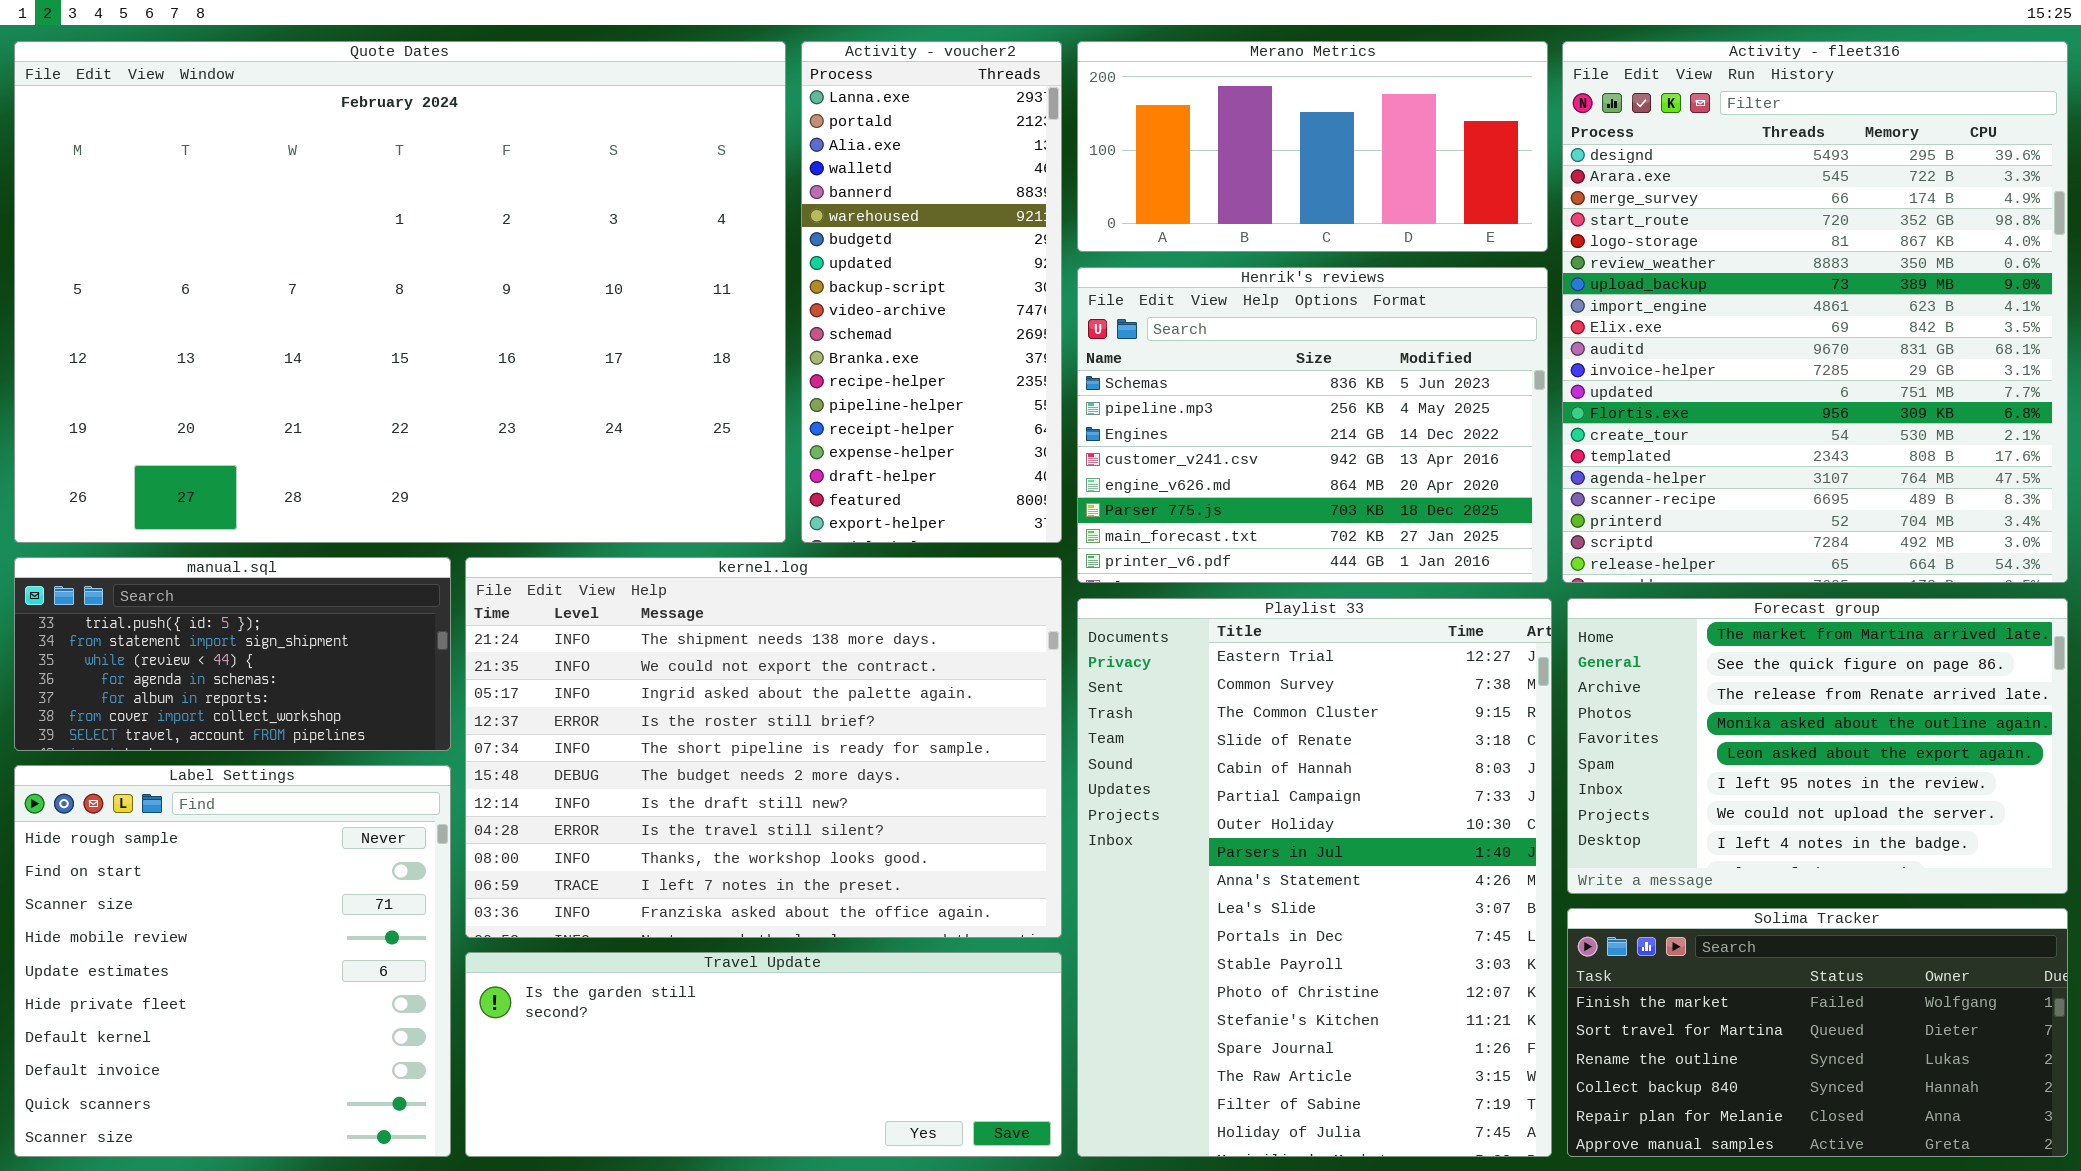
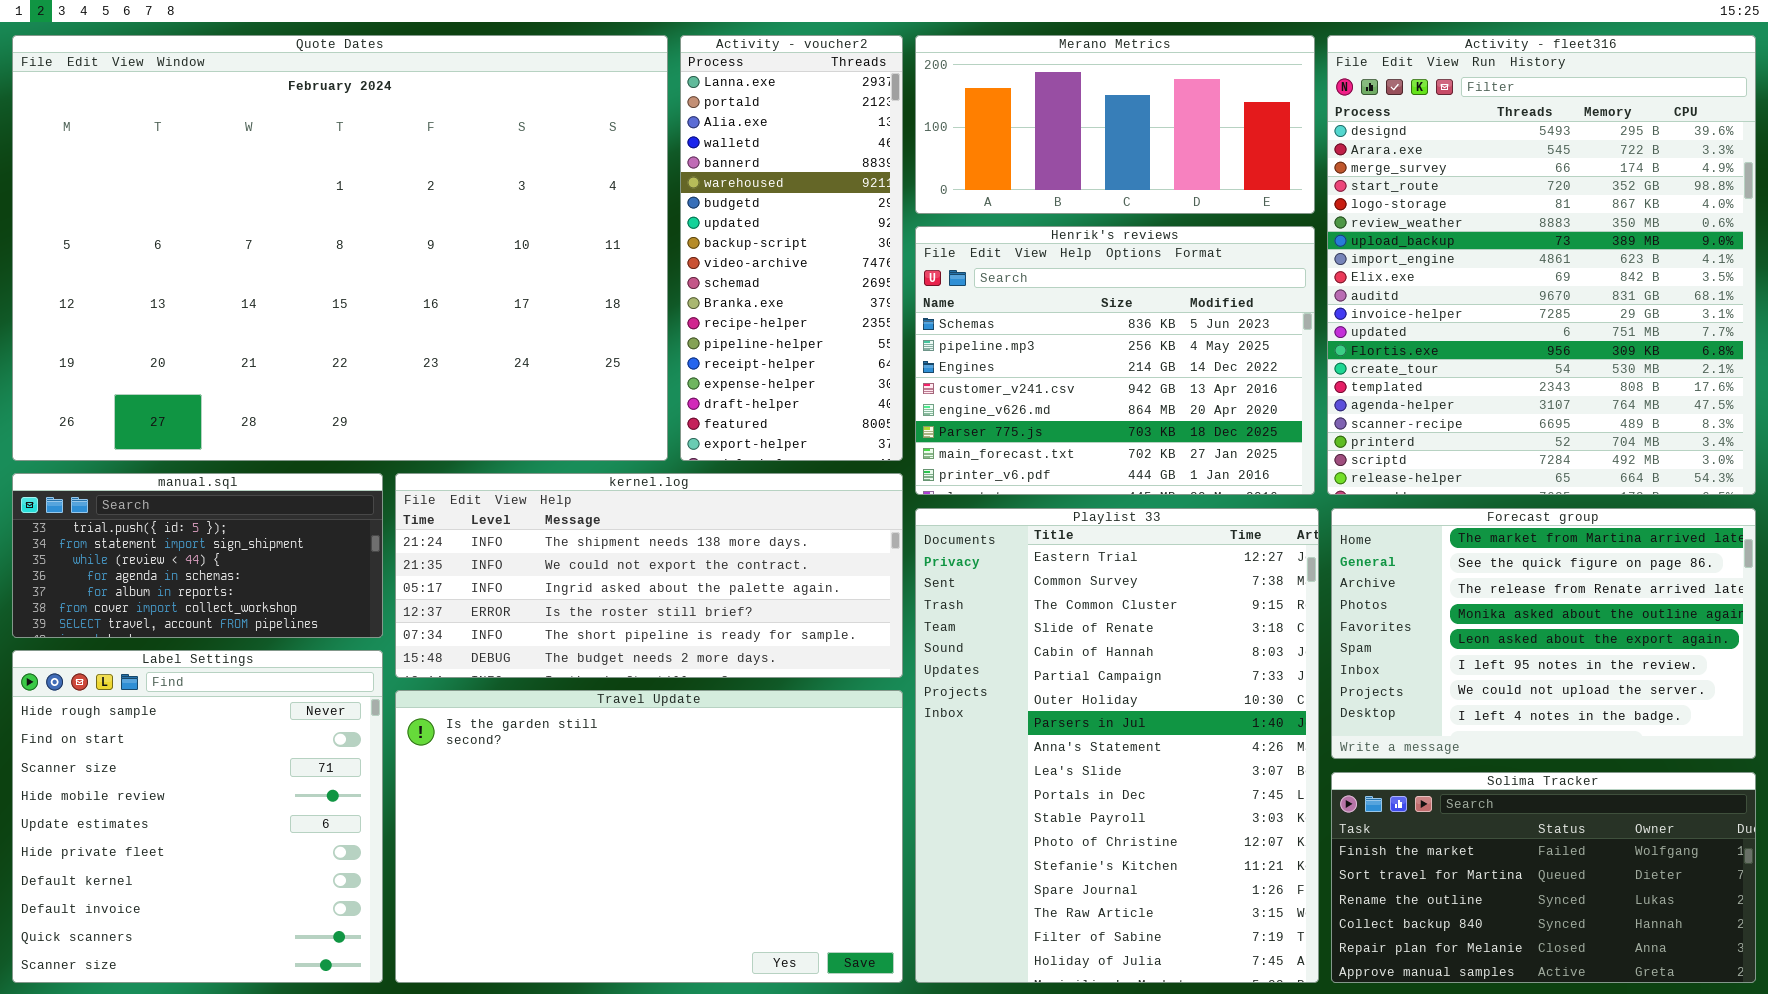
kernel.log: [465,557,1062,938] -> [395,473,903,678], resized
Travel Update: [465,952,1062,1157] -> [395,690,903,983], resized

